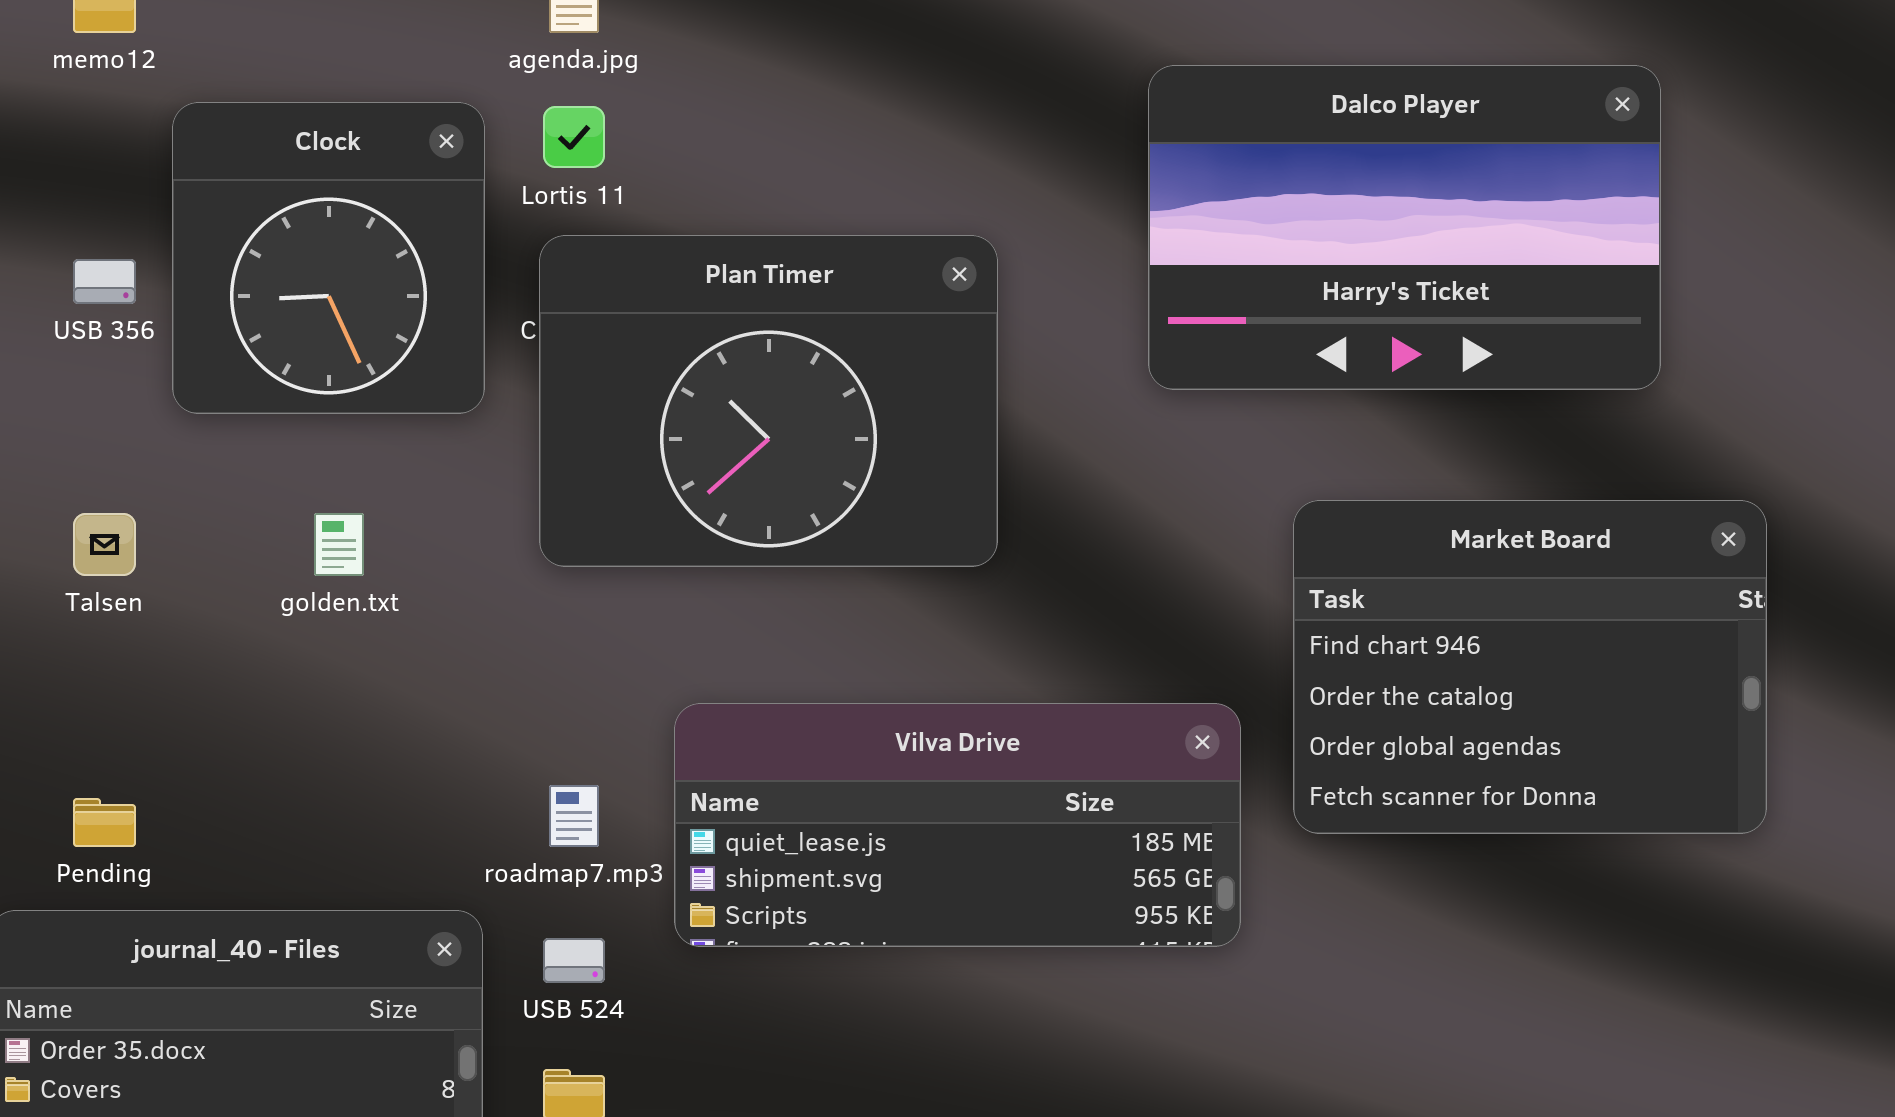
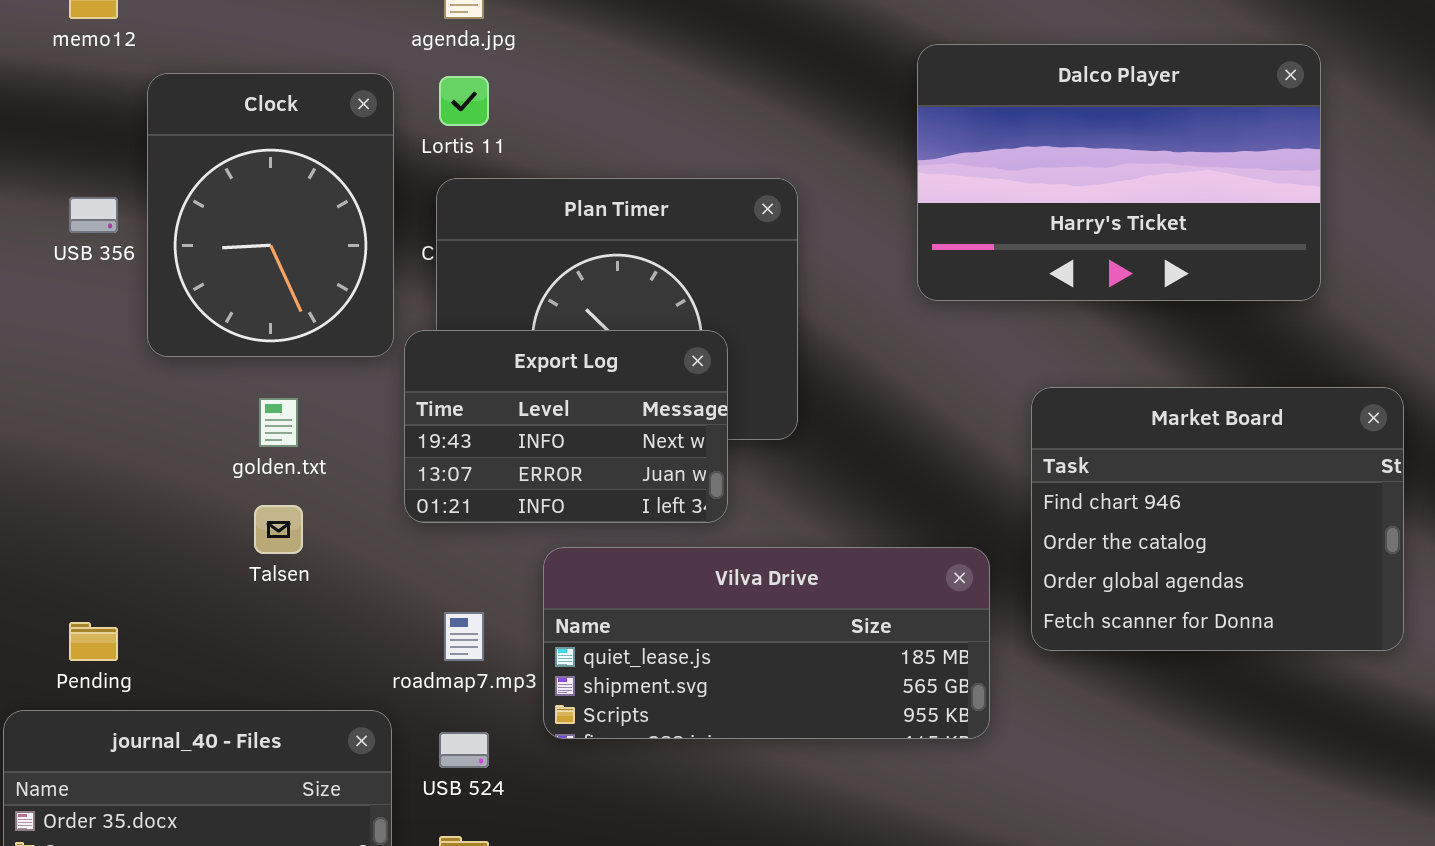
Clock: [172,102,485,414] -> [147,73,394,357], resized
Export Log: none -> [404,330,728,523], opened
Talsen: [73,513,136,576] -> [254,505,303,554], moved

